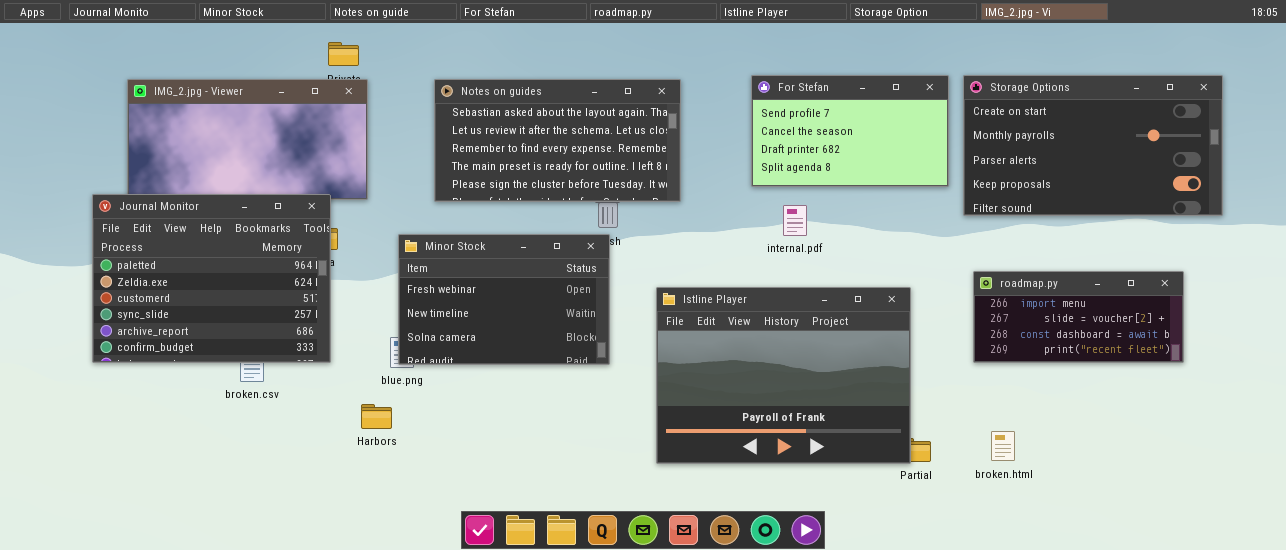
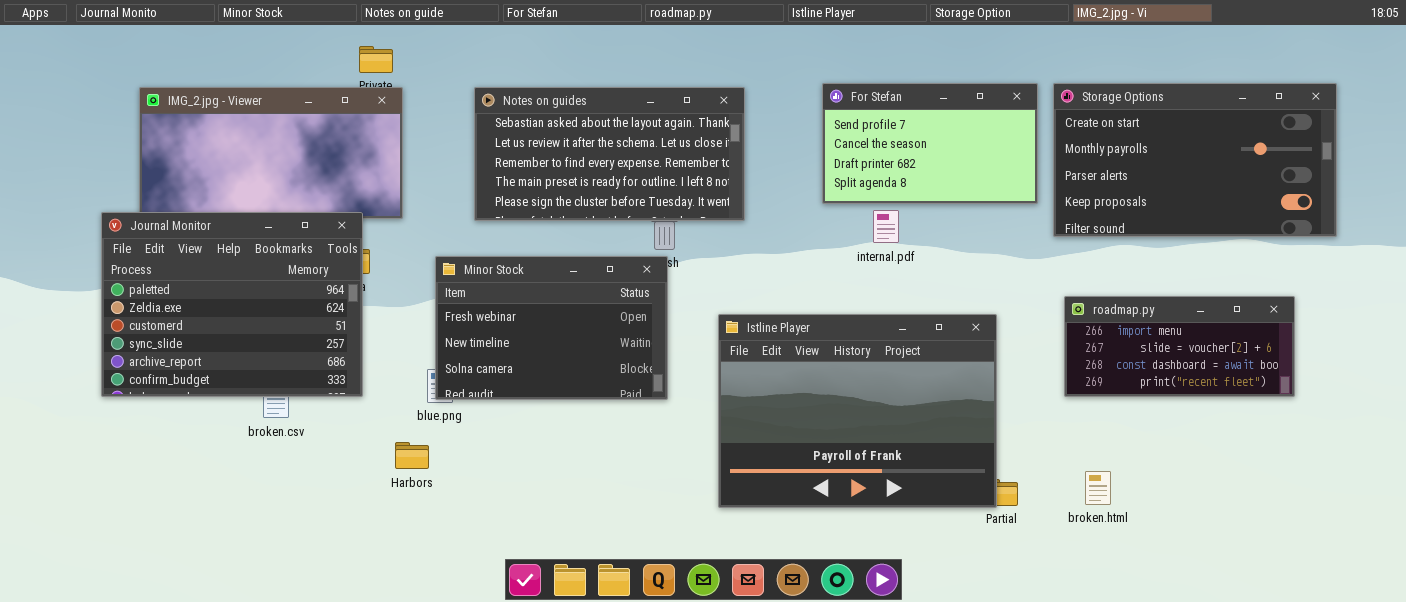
internal.pdf: [783,205,807,236] -> [873,210,899,243], moved

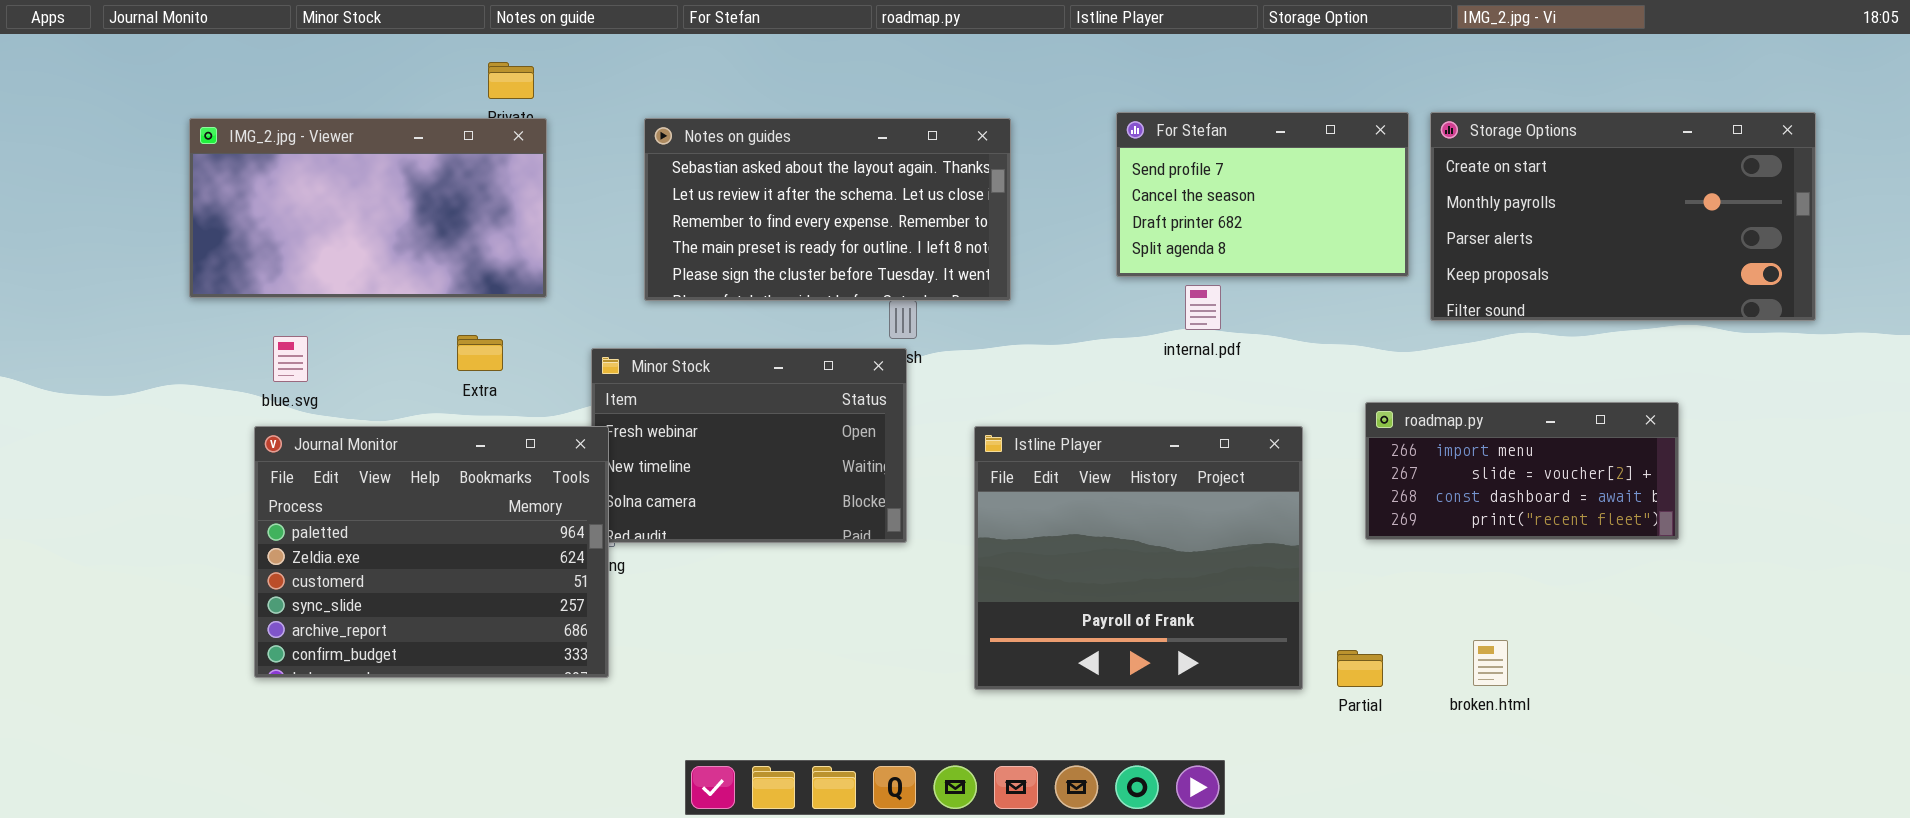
Journal Monitor: [101,212,363,397] -> [254,426,609,678], moved
roadmap.py: [1064,296,1295,397] -> [1365,402,1679,540], moved
Istline Player: [718,314,997,508] -> [974,426,1303,690], resized

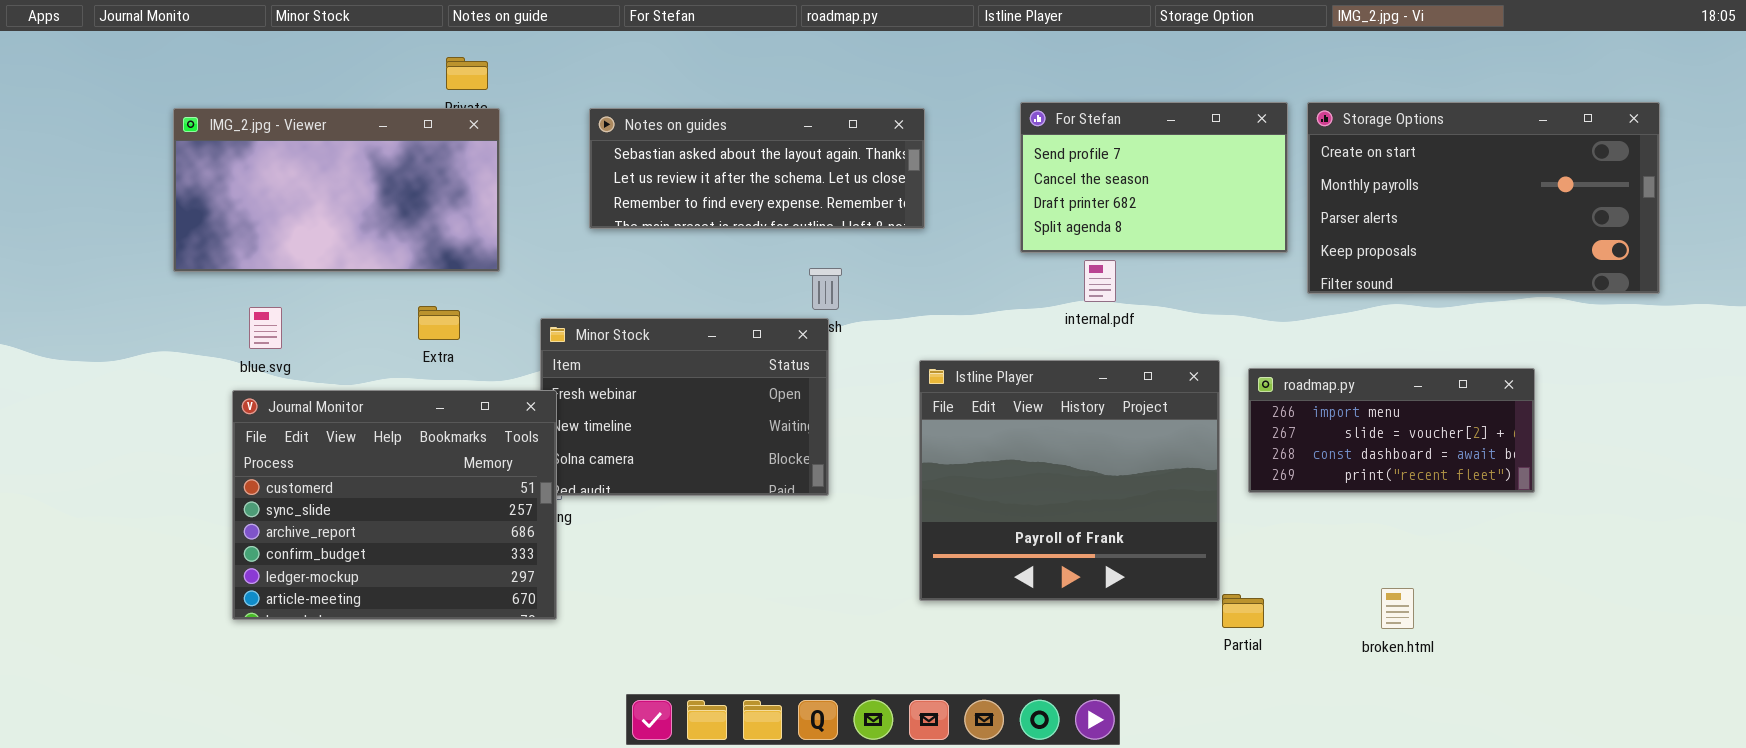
Notes on guides: [644,118,1011,301] -> [589,108,925,229], resized
Journal Monitor: [254,426,609,678] -> [232,390,557,620], scrolled down 2 rows
Istline Player: [974,426,1303,690] -> [919,360,1220,601], moved
broken.html: [1473,640,1508,686] -> [1381,588,1414,629], moved

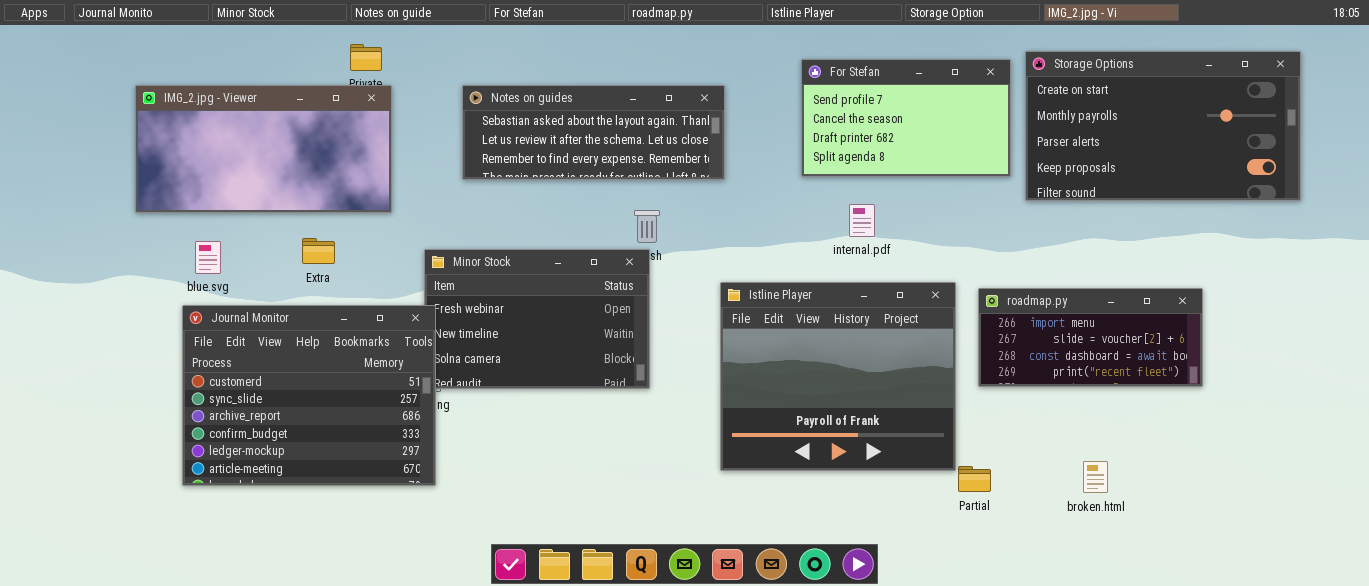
For Stefan: [1020,102,1288,253] -> [801,59,1011,177], moved
Storage Options: [1307,102,1660,294] -> [1025,51,1301,201], moved
Extra: [418,306,460,340] -> [302,238,335,264], moved

